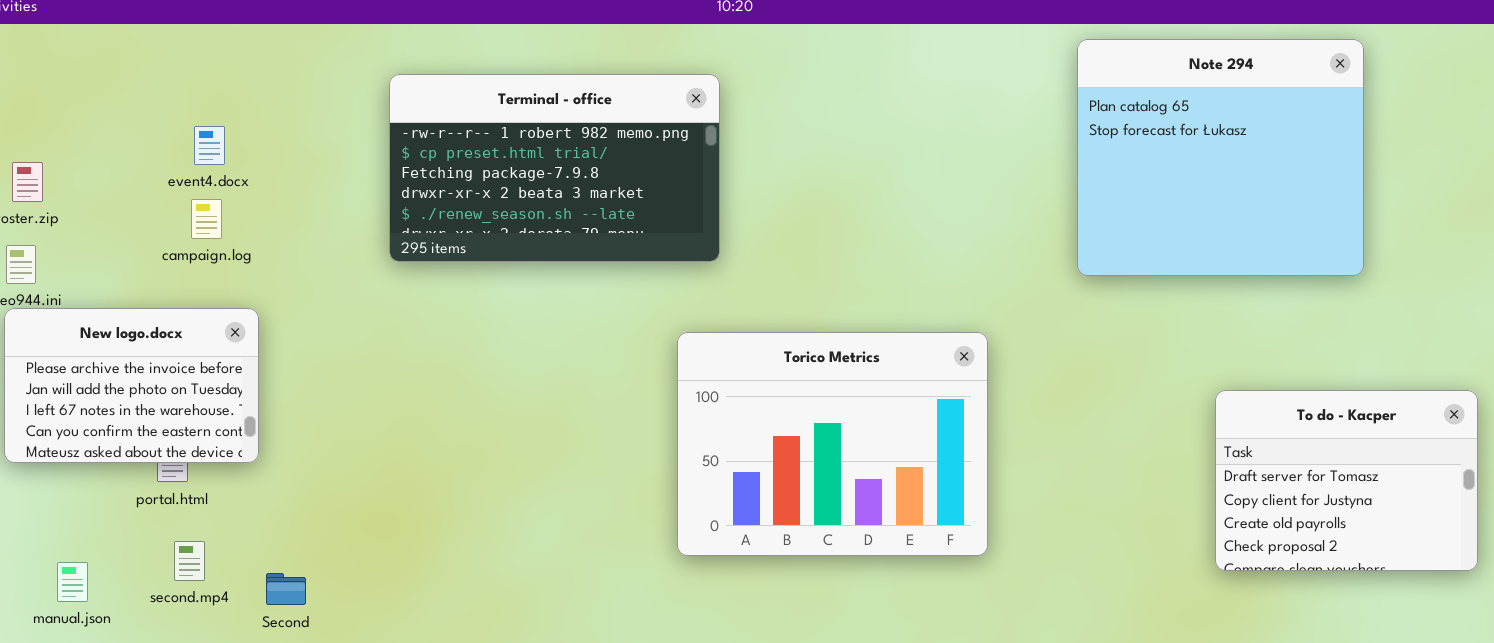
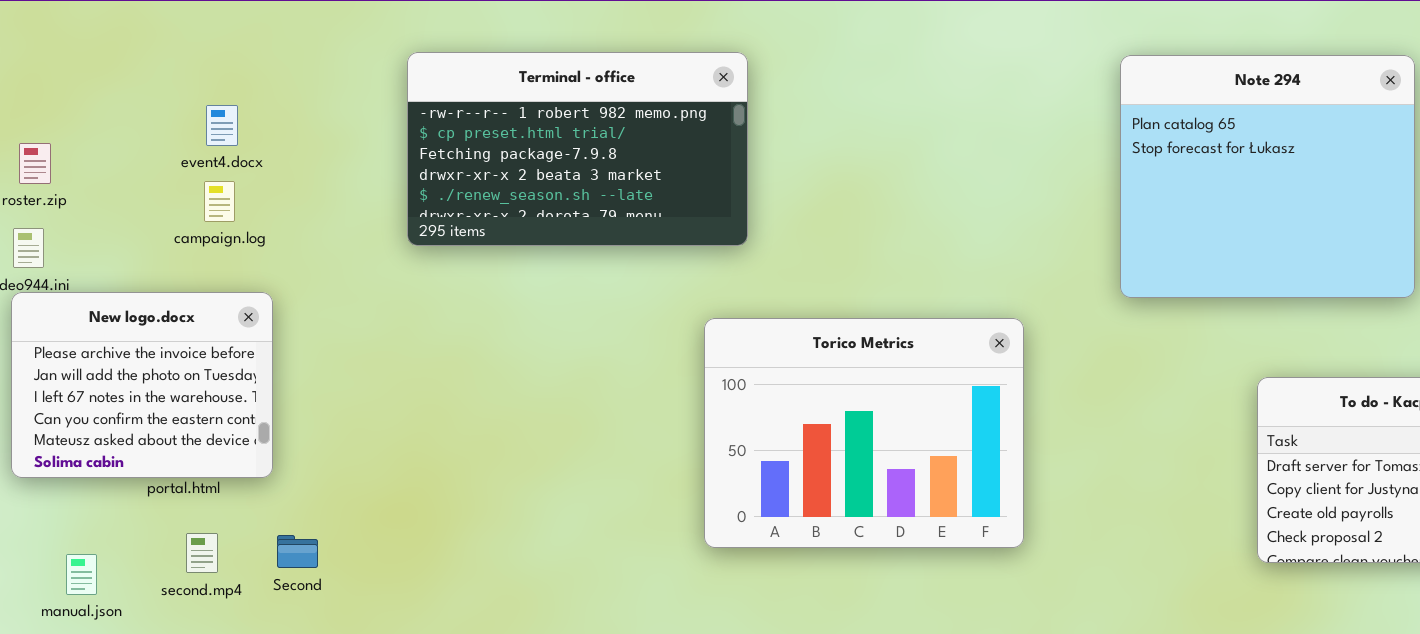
Note 294: [1077,39,1364,276] -> [1120,55,1415,298], moved
New logo.docx: [4,308,259,463] -> [11,292,273,478], resized
Second: [266,573,306,605] -> [277,535,318,568], moved

